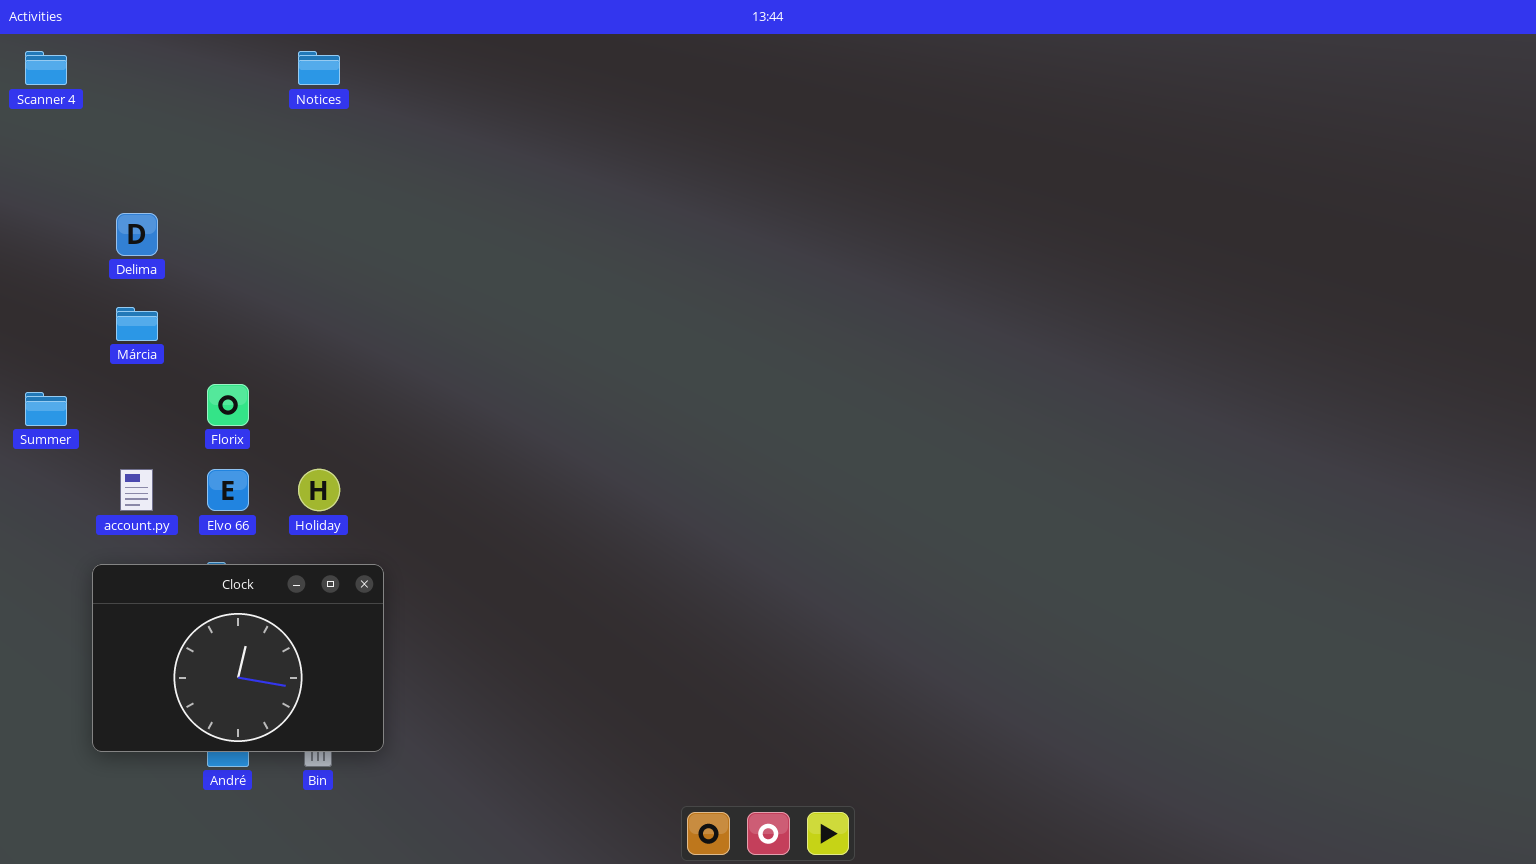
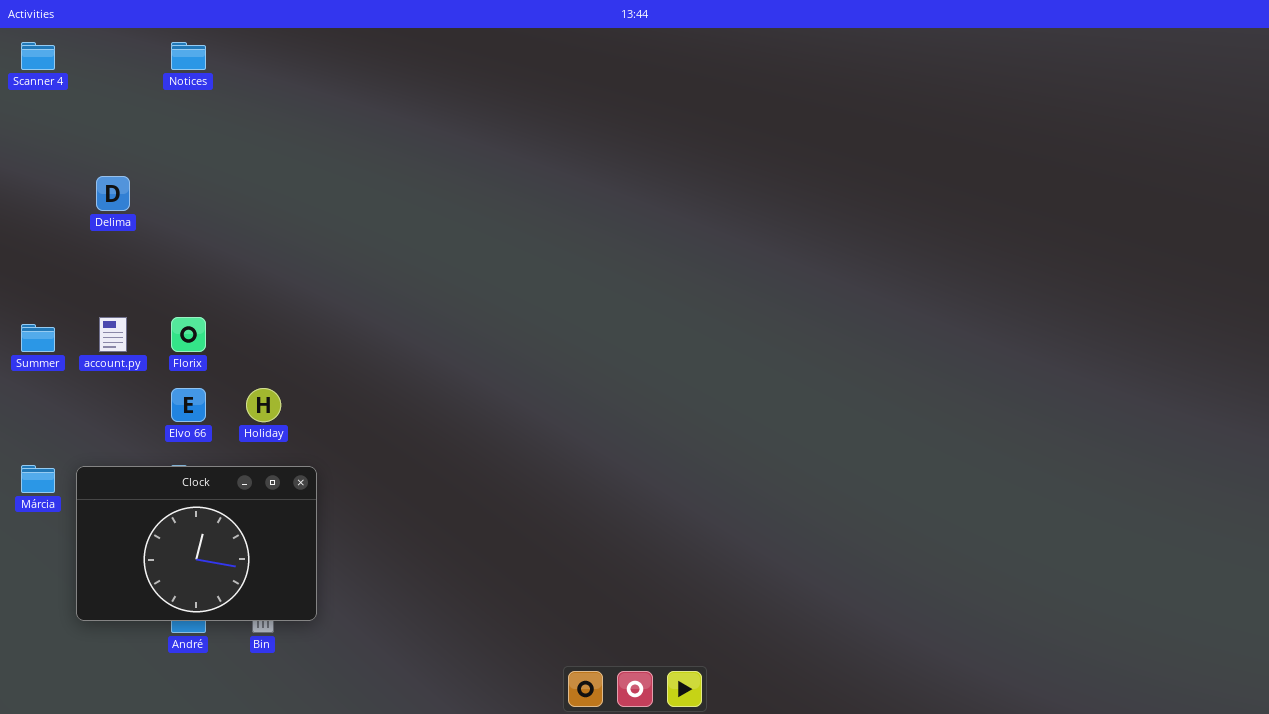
Notices: [298,51,340,85] -> [171,42,206,70], moved
Márcia: [116,307,158,341] -> [21,465,55,493], moved
account.py: [120,469,153,511] -> [99,317,127,352], moved

